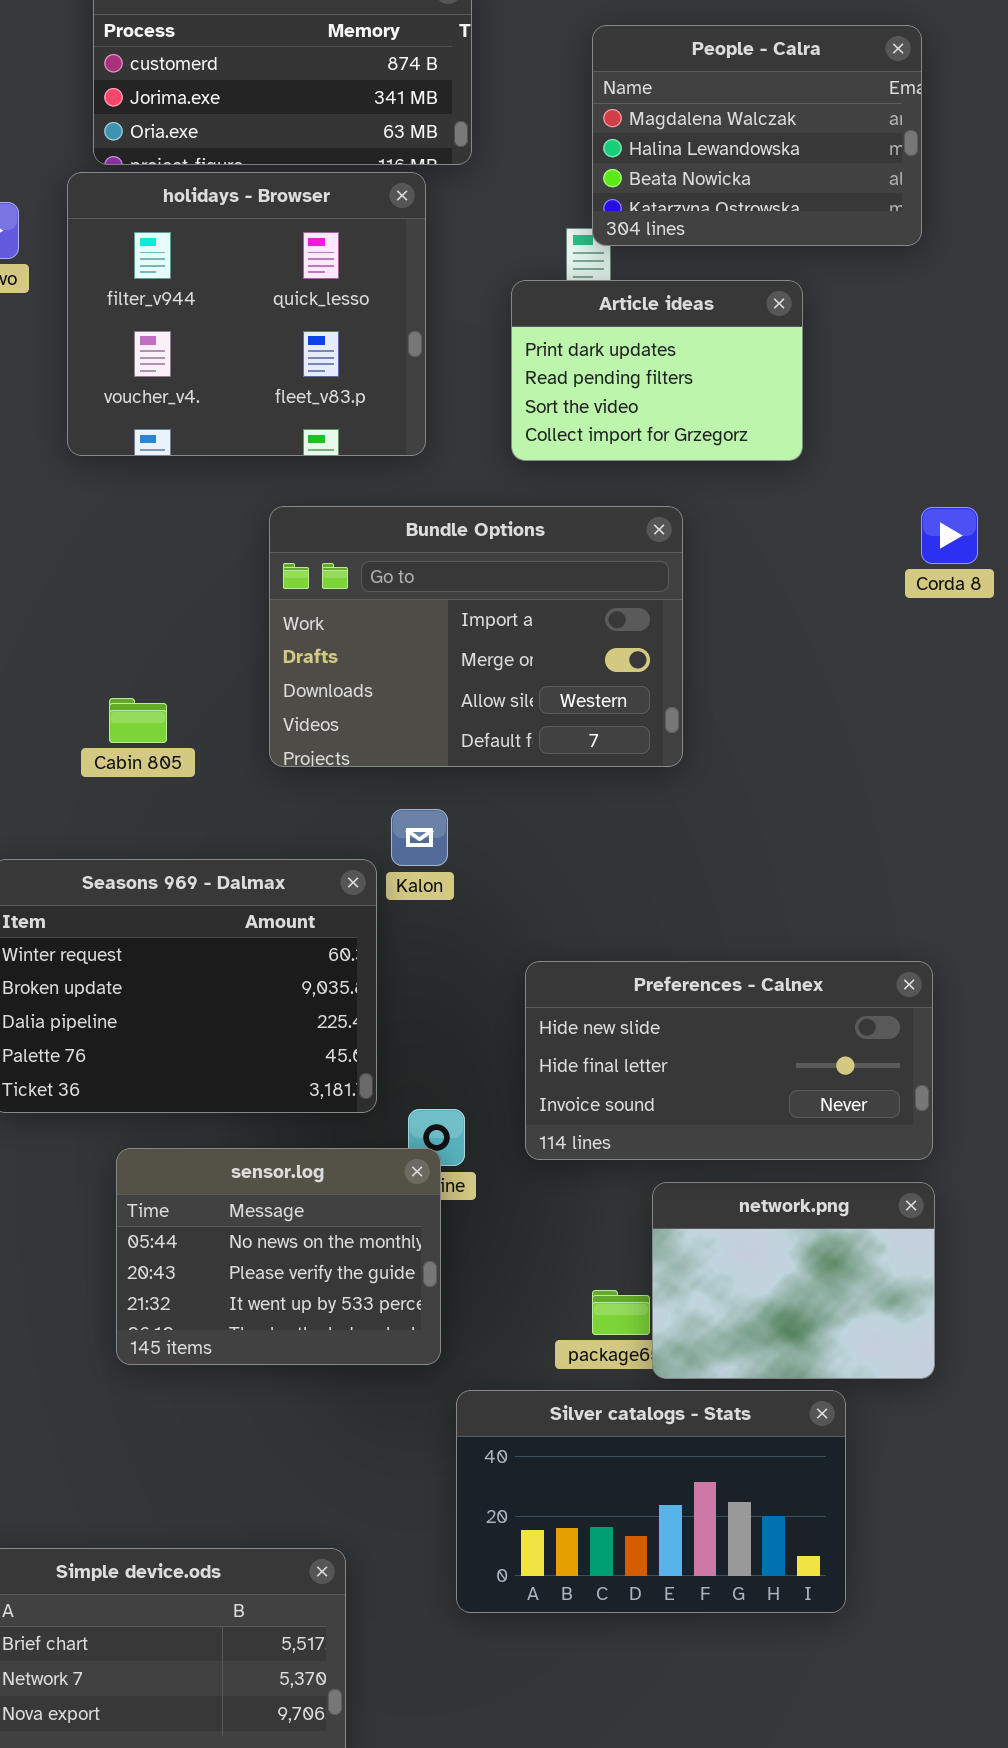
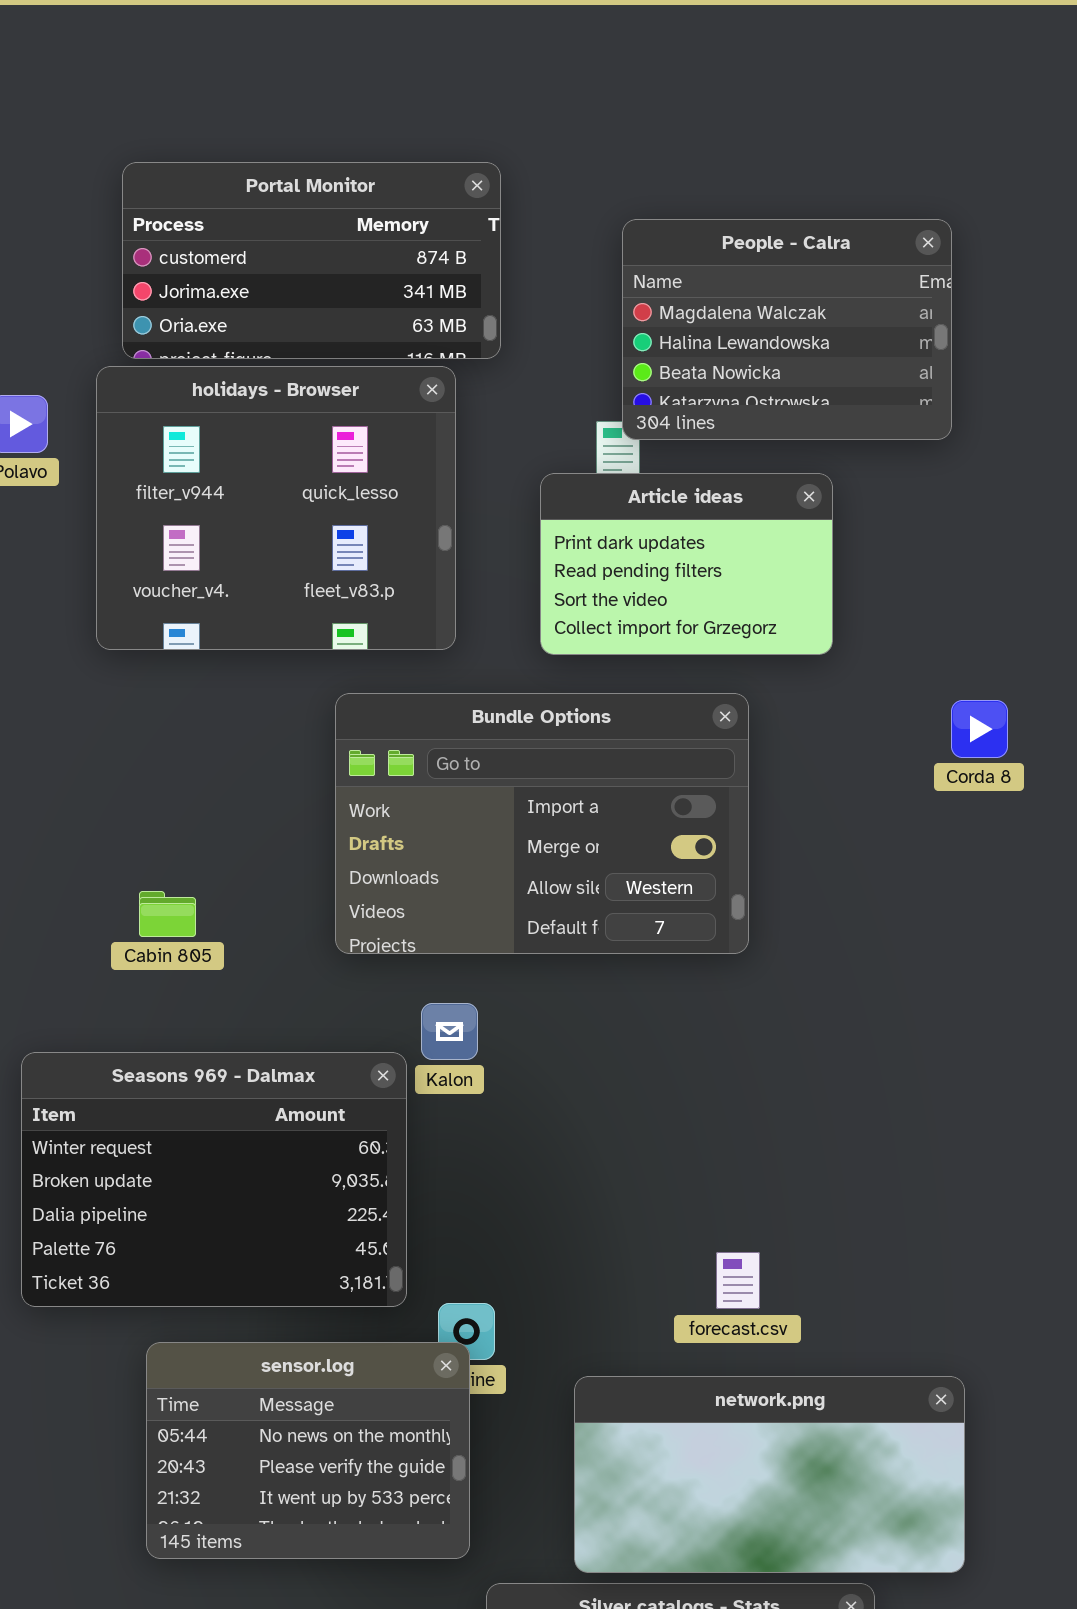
Bundle Options: [269,506,683,767] -> [335,693,749,954], moved
Preferences - Calnex: [525,961,933,1160] -> none, closed
network.png: [652,1182,935,1379] -> [574,1376,965,1573], resized

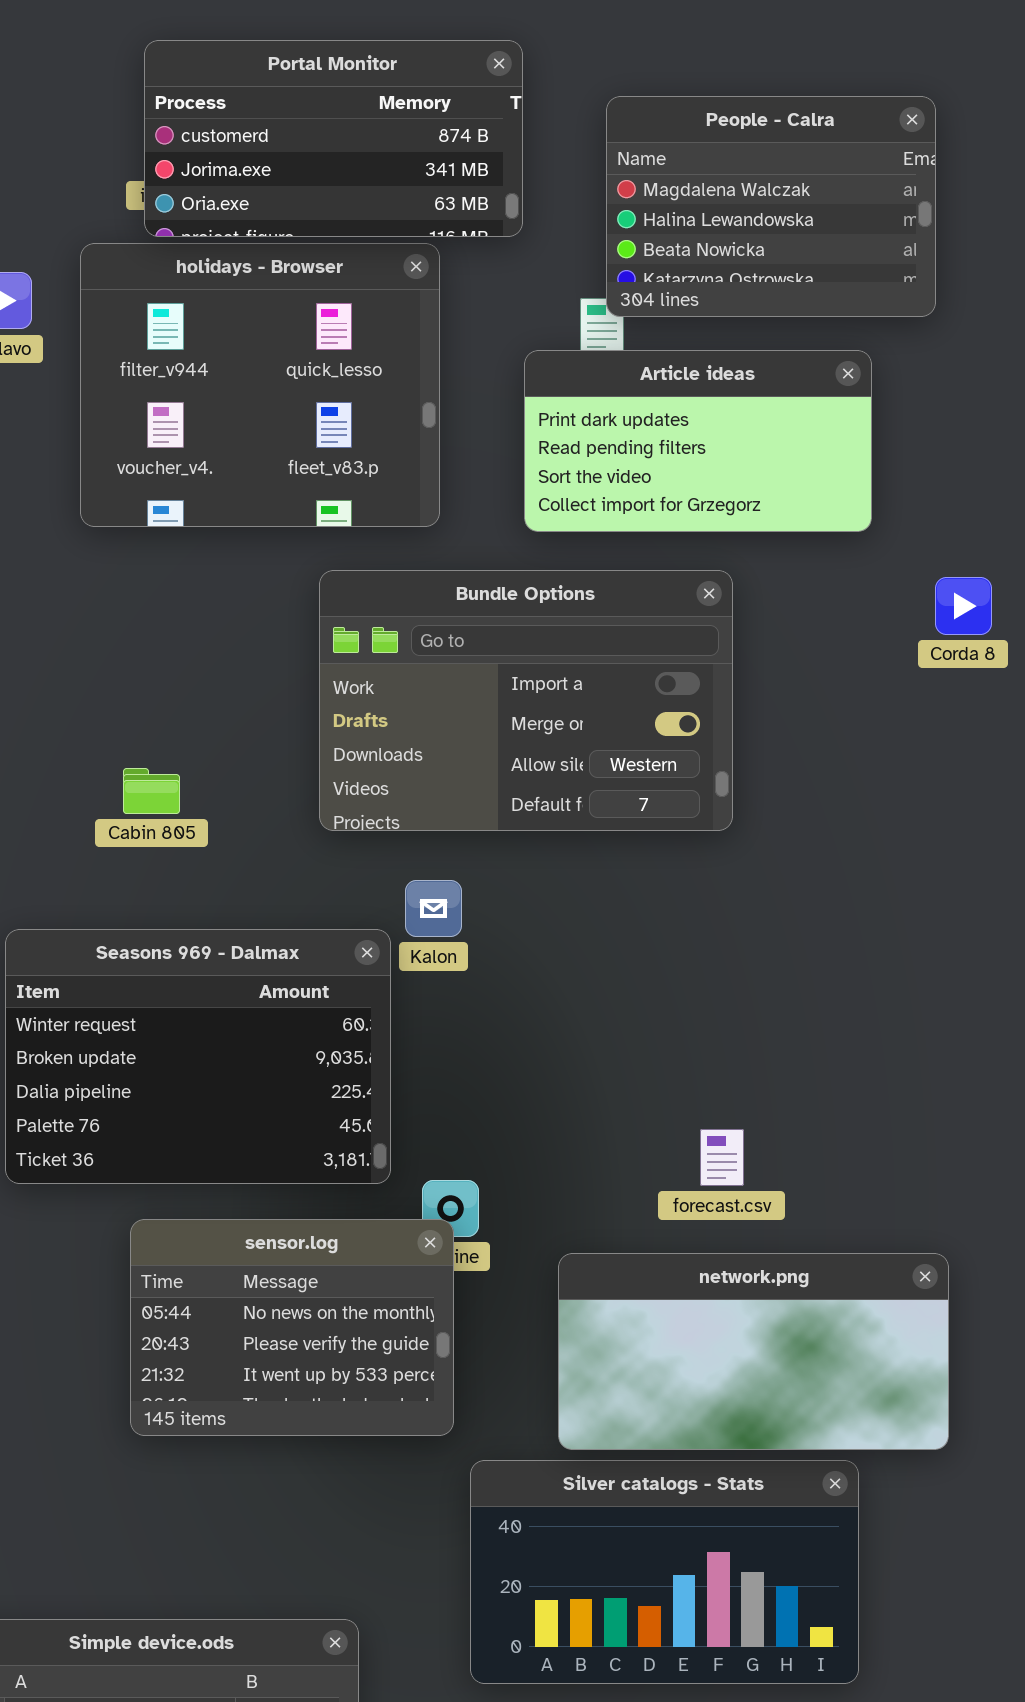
Portal Monitor: [122,162,501,359] -> [144,40,523,237], moved
Article ideas: [540,473,833,655] -> [524,350,872,532], resized

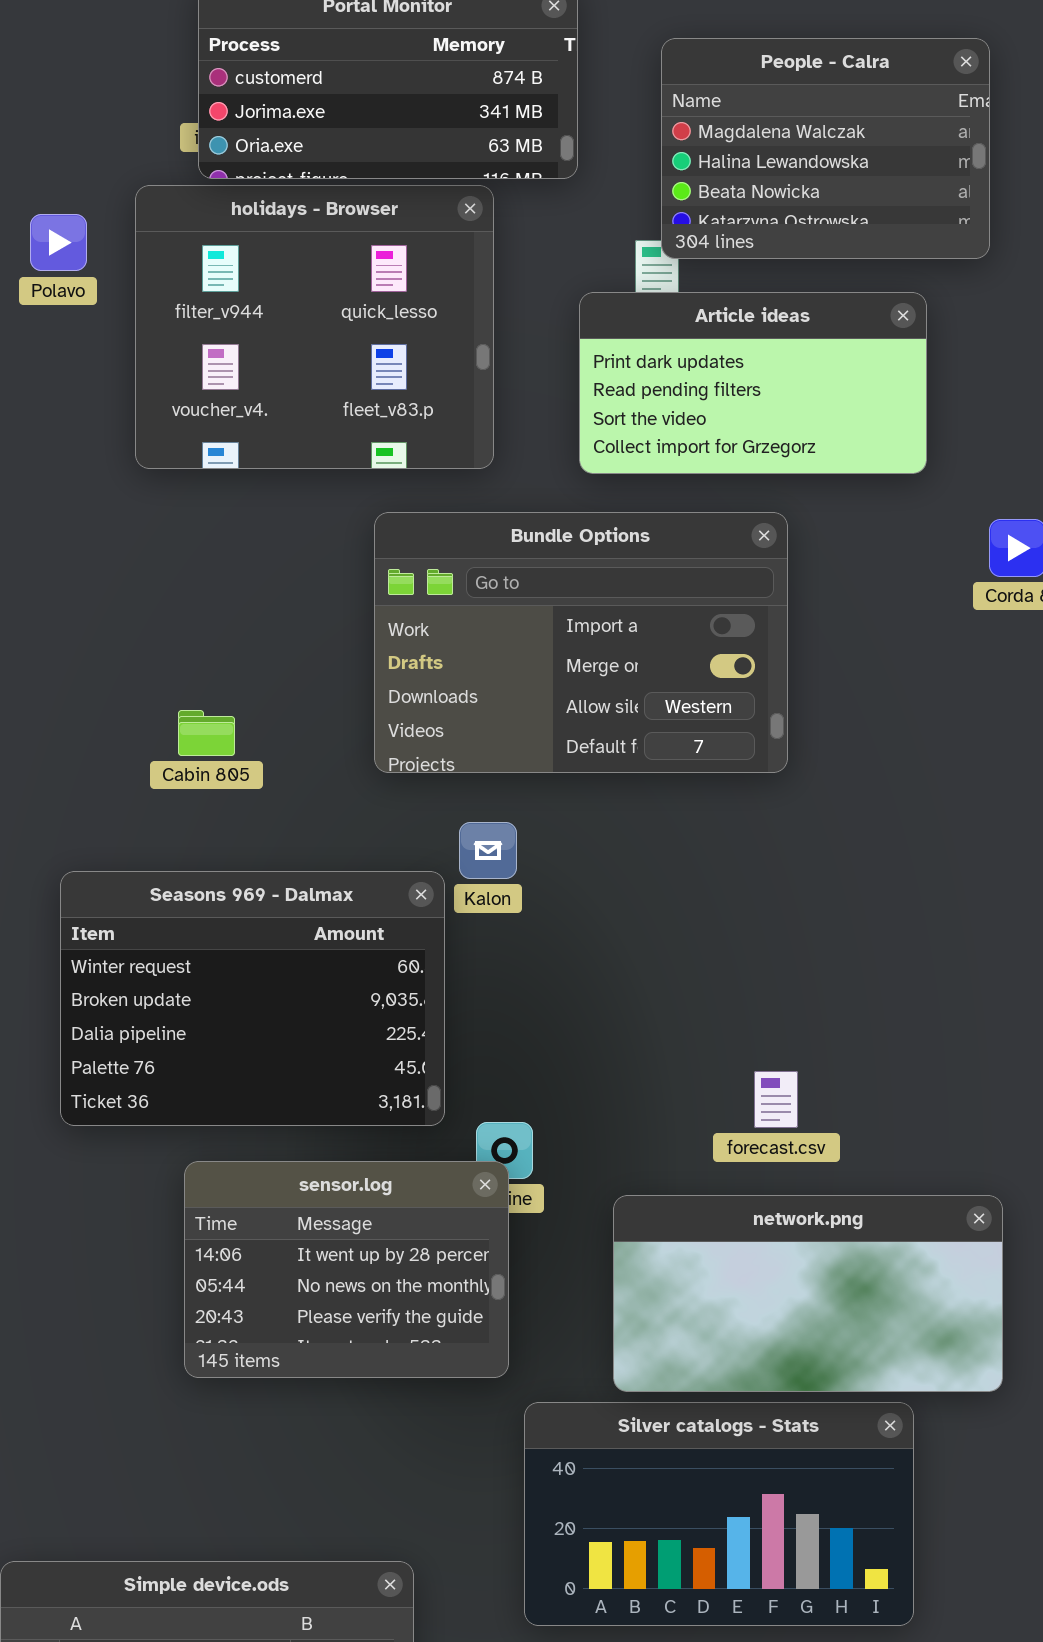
sensor.log: [130,1219,454,1436] -> [184,1161,509,1378], scrolled up 1 row

